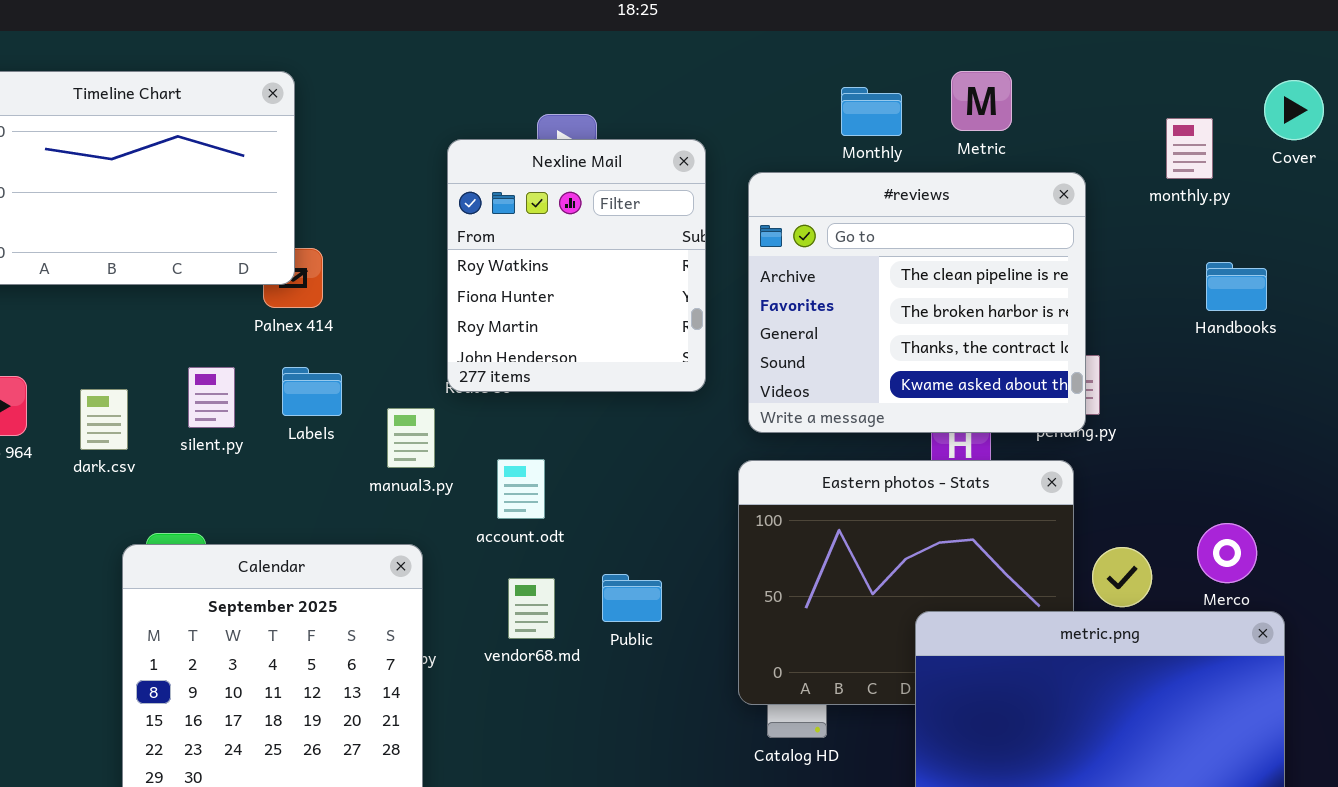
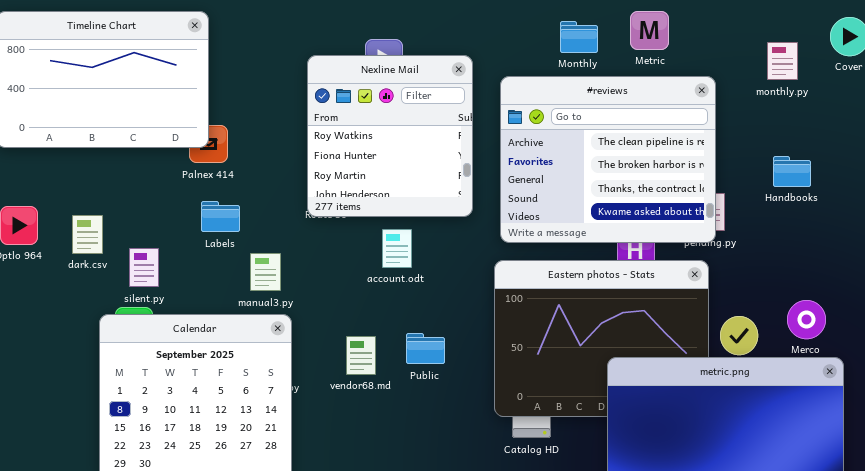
Handbooks: [1206,262,1267,311] -> [773,156,811,187], moved
silent.py: [188,367,235,428] -> [129,248,159,287], moved
manual3.py: [387,408,435,468] -> [250,253,281,291], moved
account.odt: [497,459,545,519] -> [382,229,412,268], moved

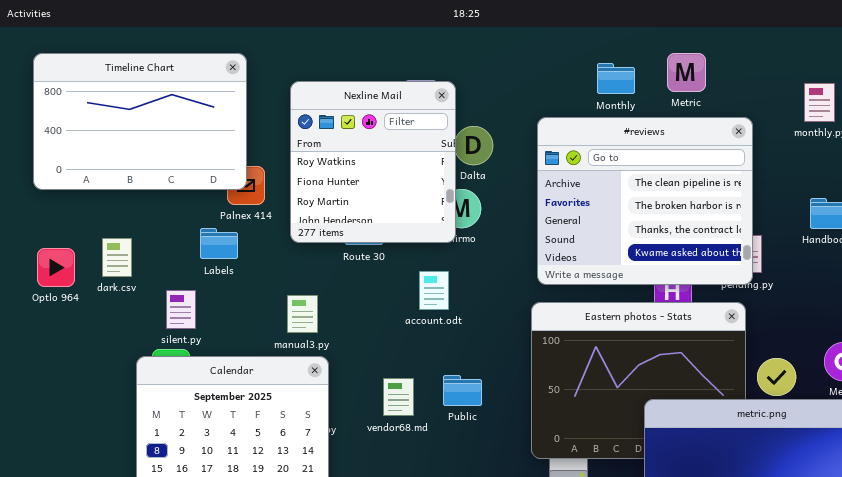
Nexline Mail: [307,55,473,217] -> [290,81,456,243], moved
Labels: [201,201,240,232] -> [200,228,238,259], moved
dark.csv: [72,215,103,254] -> [102,238,132,277], moved

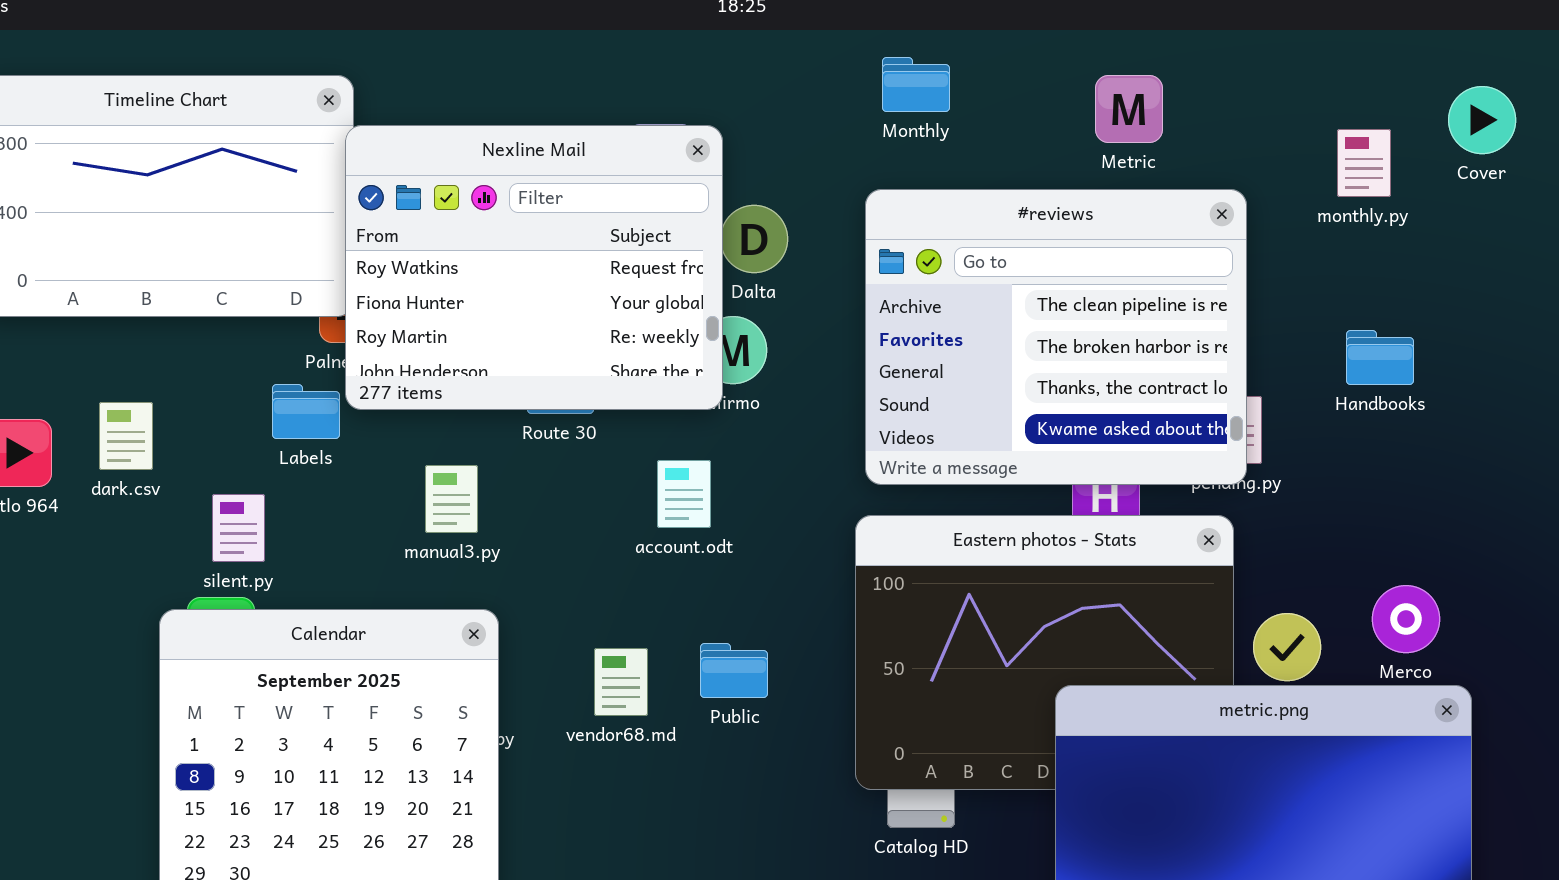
Monthly: [597,63,635,94] -> [882,57,950,112], moved
Nexline Mail: [290,81,456,243] -> [345,125,723,410], resized
manual3.py: [287,295,318,333] -> [425,465,478,533], moved

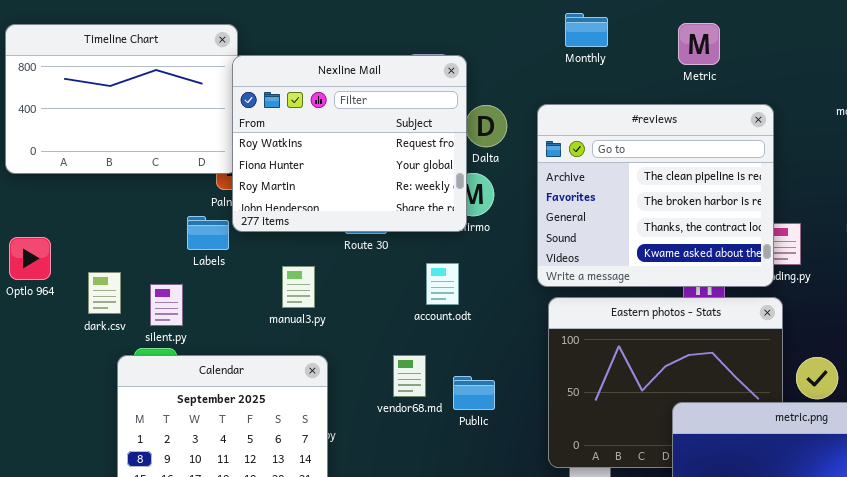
Metric: [1095,75,1163,143] -> [678,23,720,65], moved
#reviews: [865,189,1247,485] -> [537,104,774,287], moved
dark.csv: [99,402,153,470] -> [88,272,121,314], moved
vendor68.md: [594,648,648,716] -> [393,355,426,397], moved

